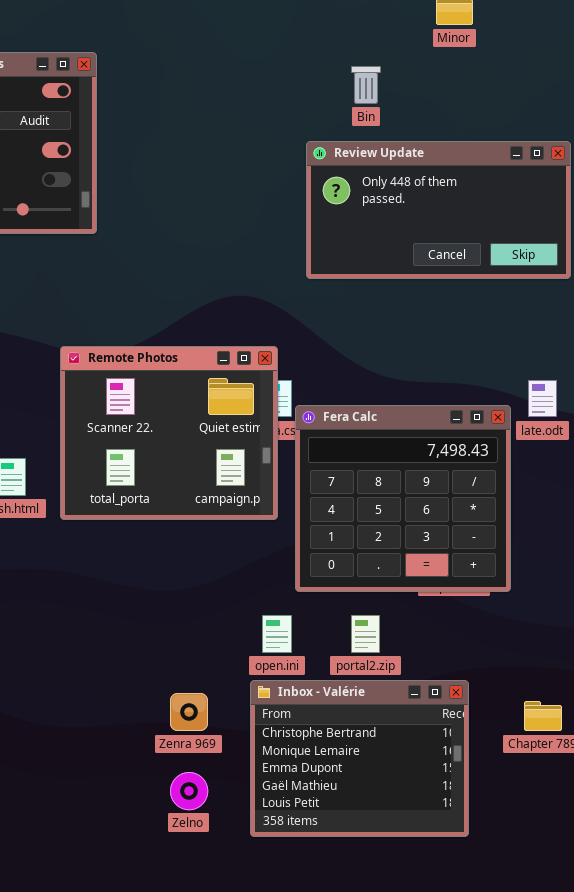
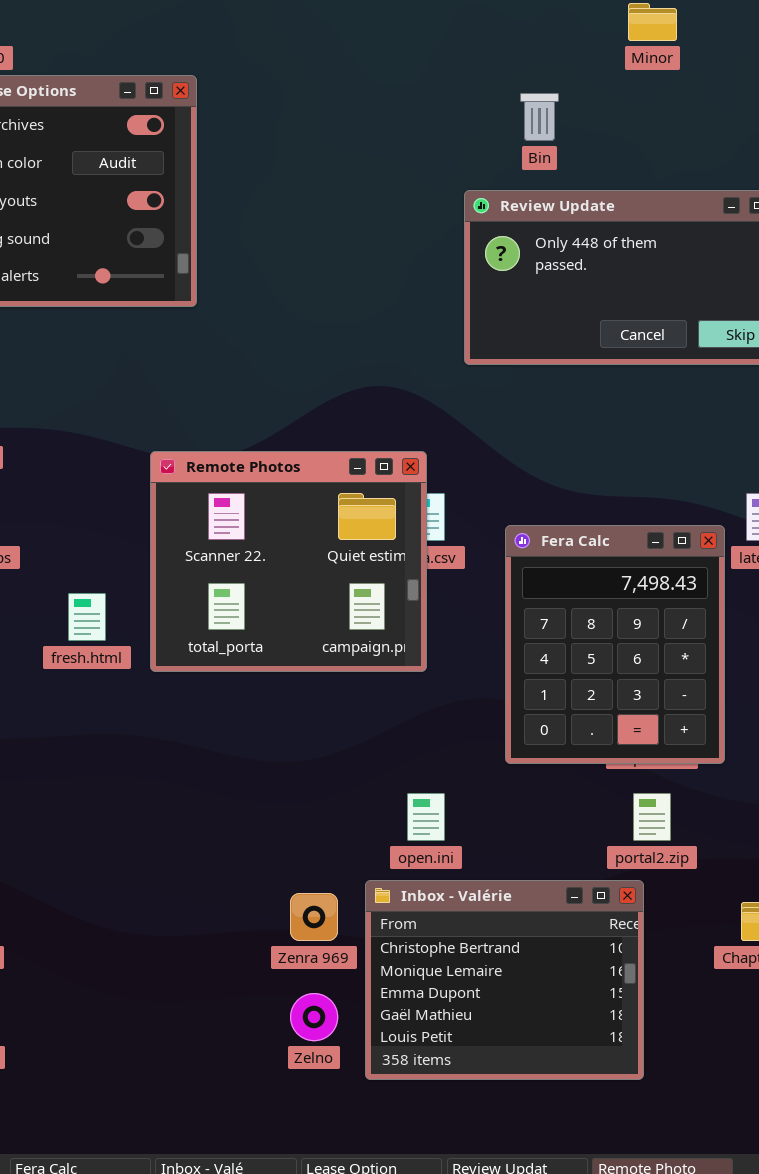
Fera Calc: [295,405,511,592] -> [505,525,725,764], resized
portal2.zip: [351,615,380,653] -> [633,793,671,841], moved
Inbox - Valérie: [250,680,469,837] -> [365,880,644,1080], moved

